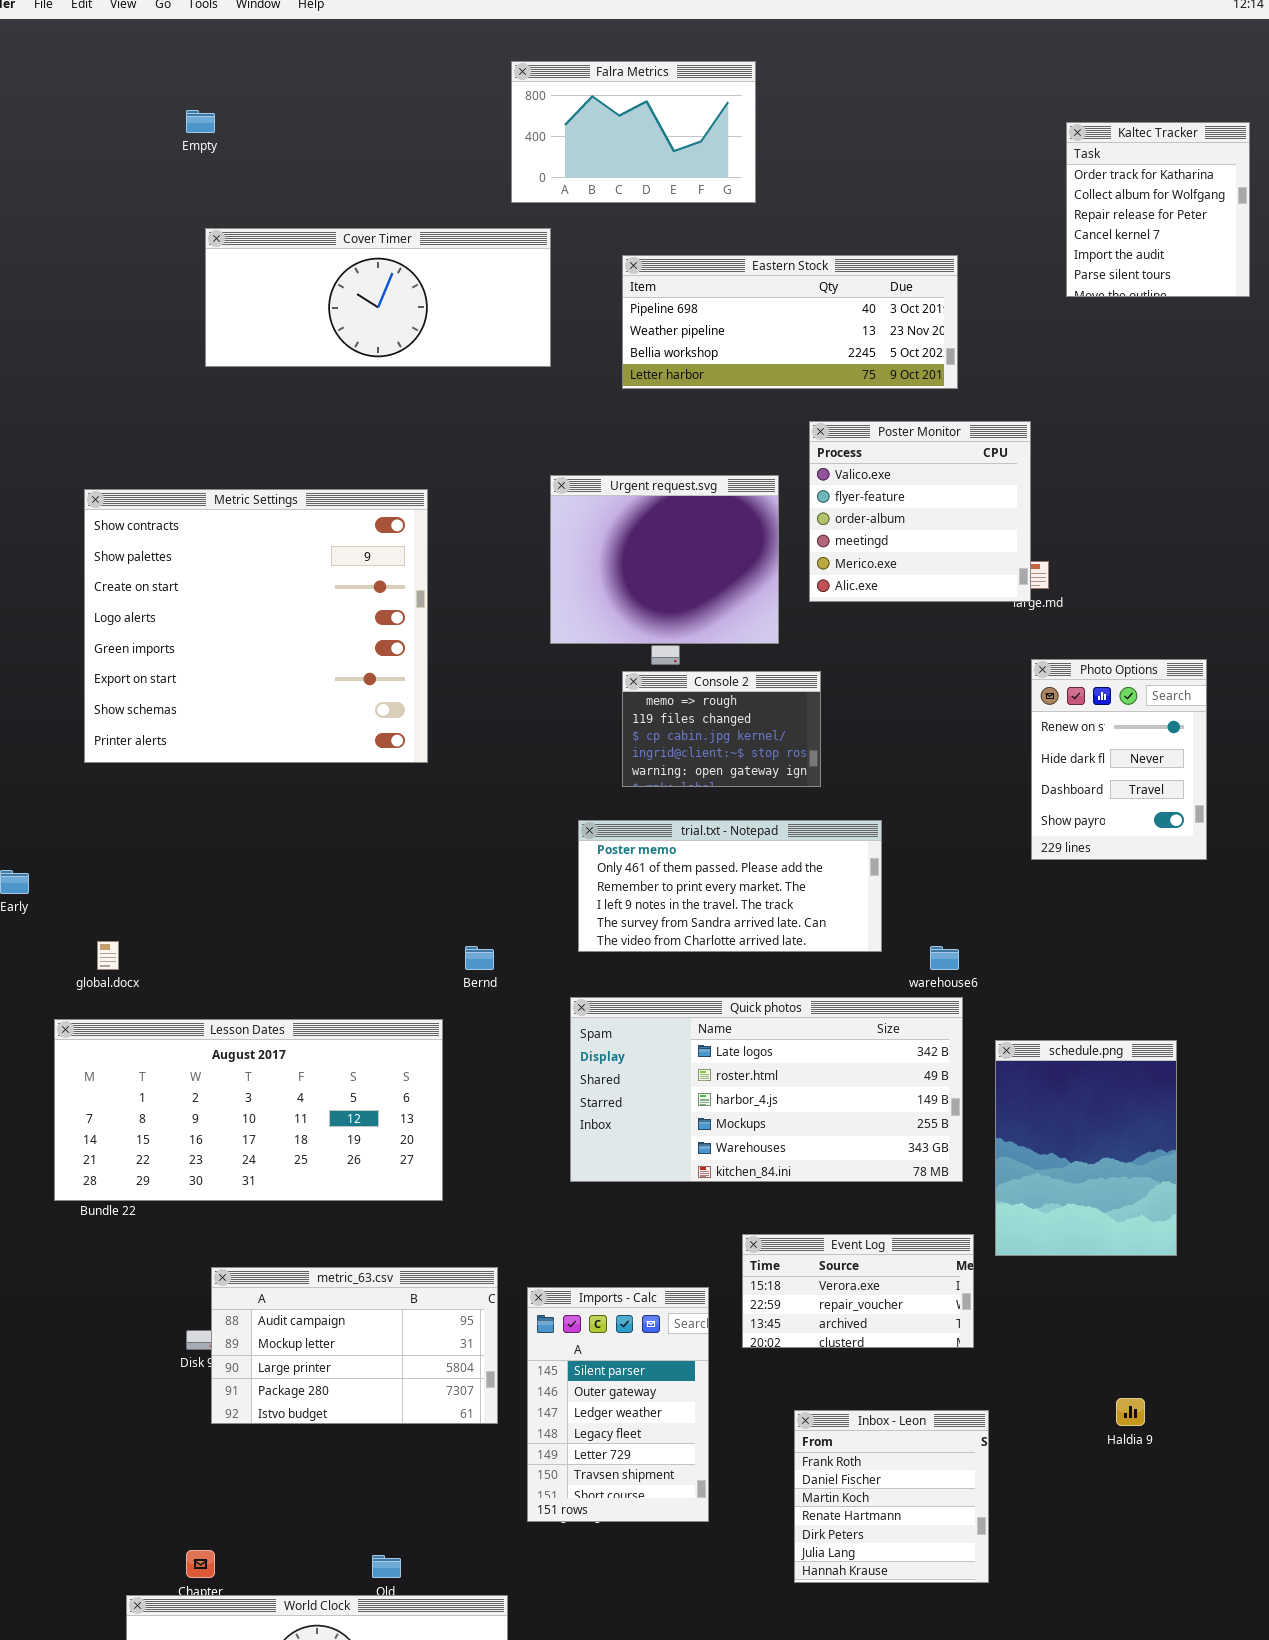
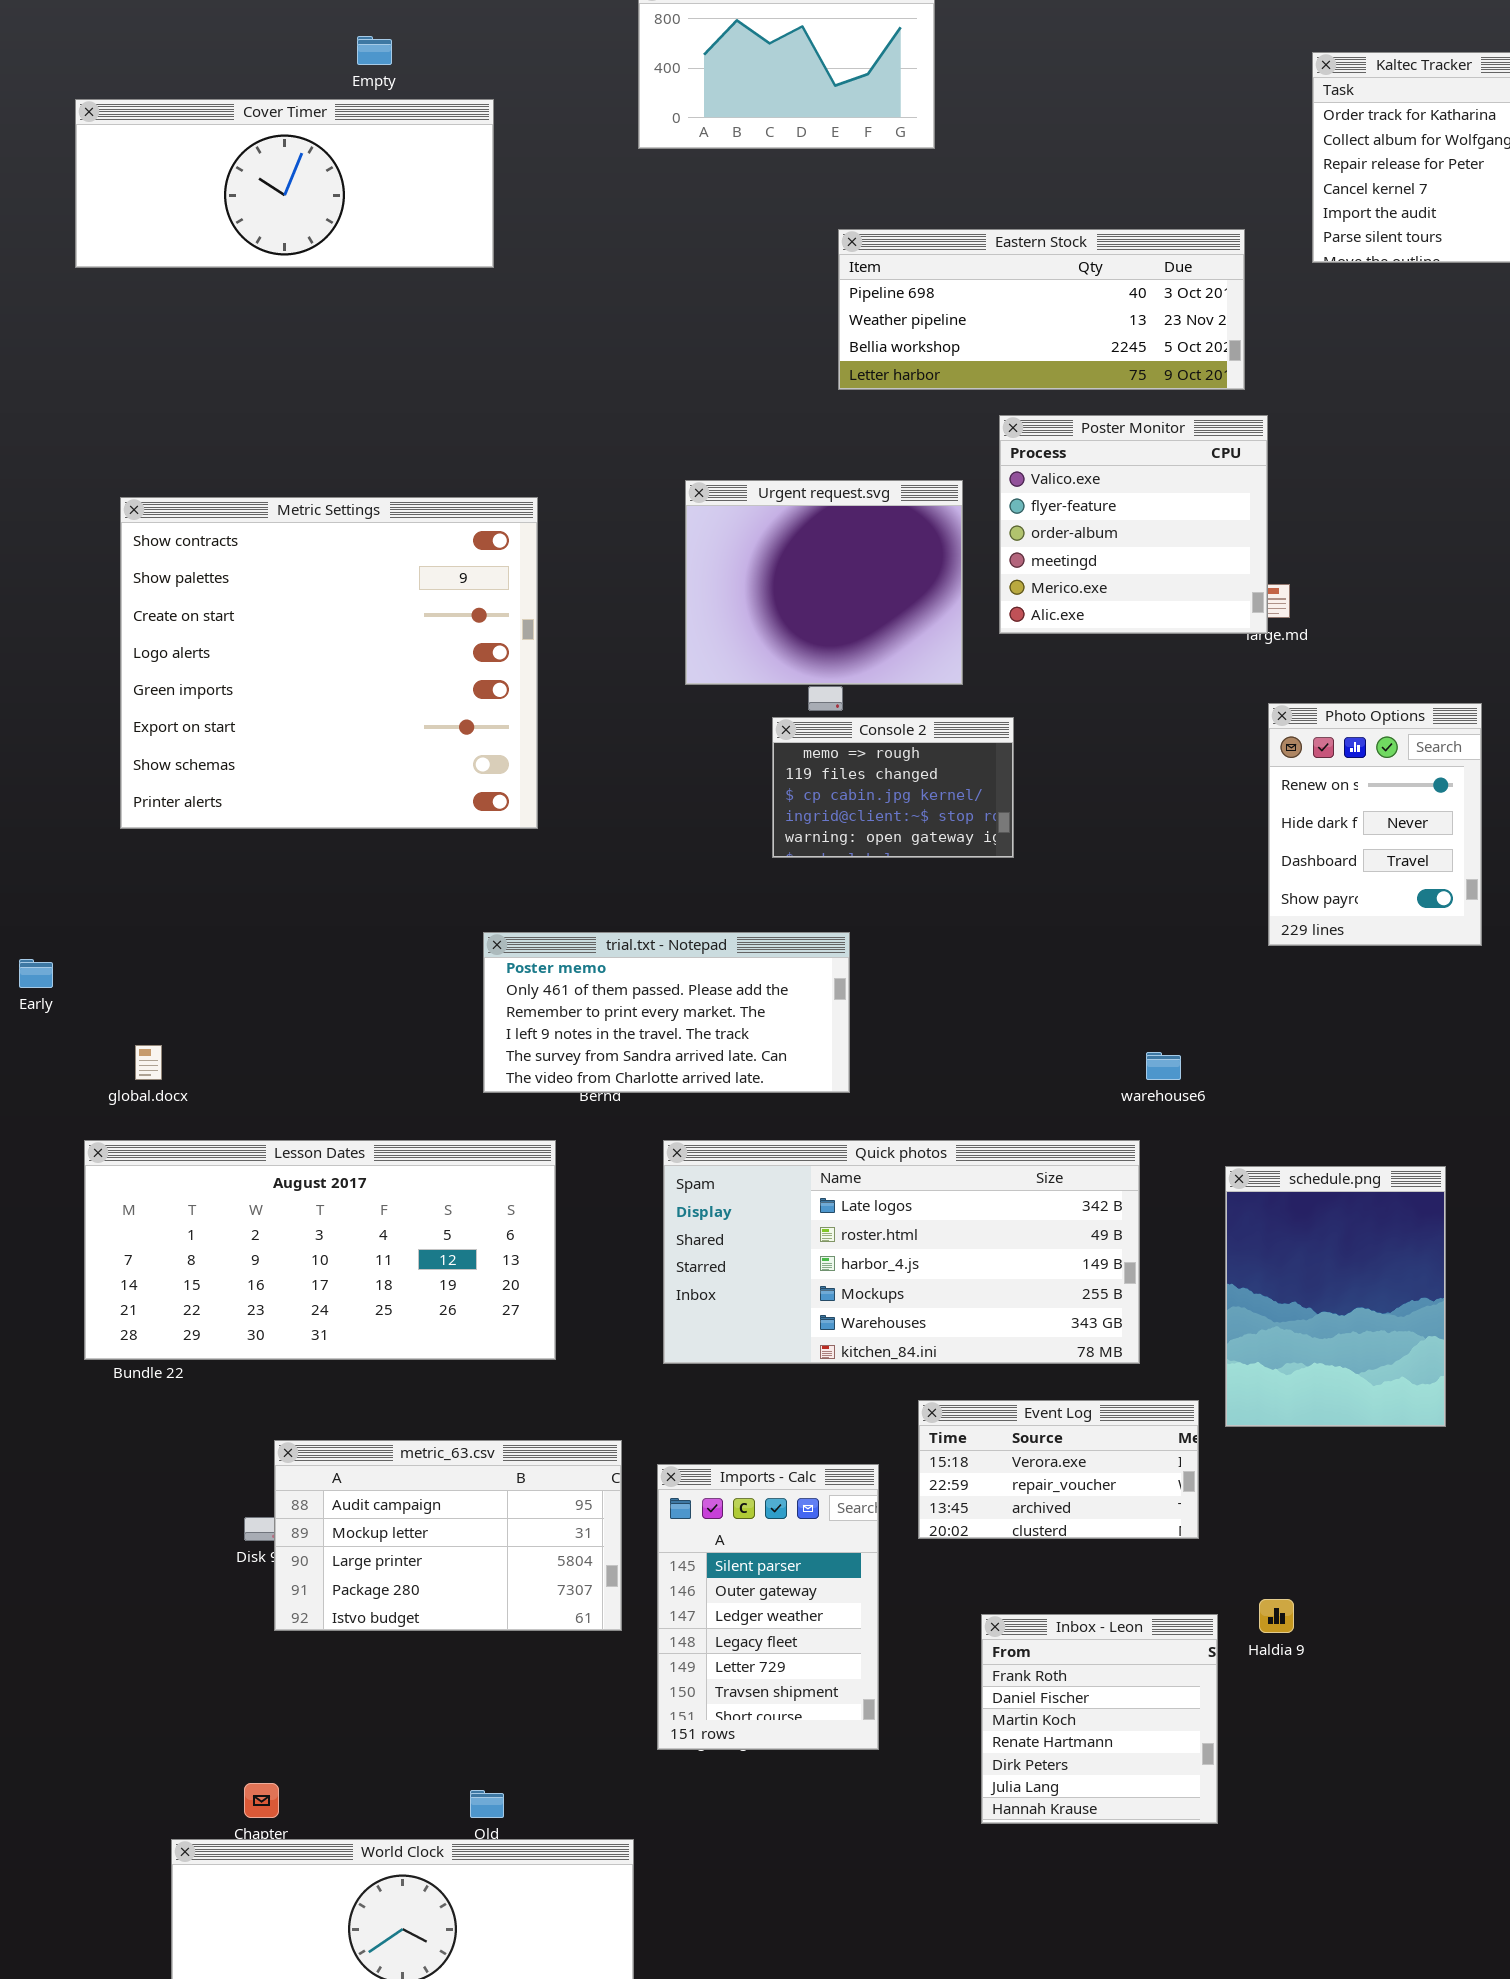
Empty: [186,110,215,133] -> [357,36,392,65], moved
Cover Timer: [205,228,551,367] -> [75,99,494,268], moved
Eastern Stock: [622,255,958,389] -> [838,229,1245,390], moved
trial.txt - Notepad: [578,820,882,952] -> [483,932,850,1093], moved
Quick photos: [570,997,963,1182] -> [663,1140,1140,1364], moved
Haldia 9: [1116,1398,1145,1426] -> [1259,1599,1294,1633], moved

